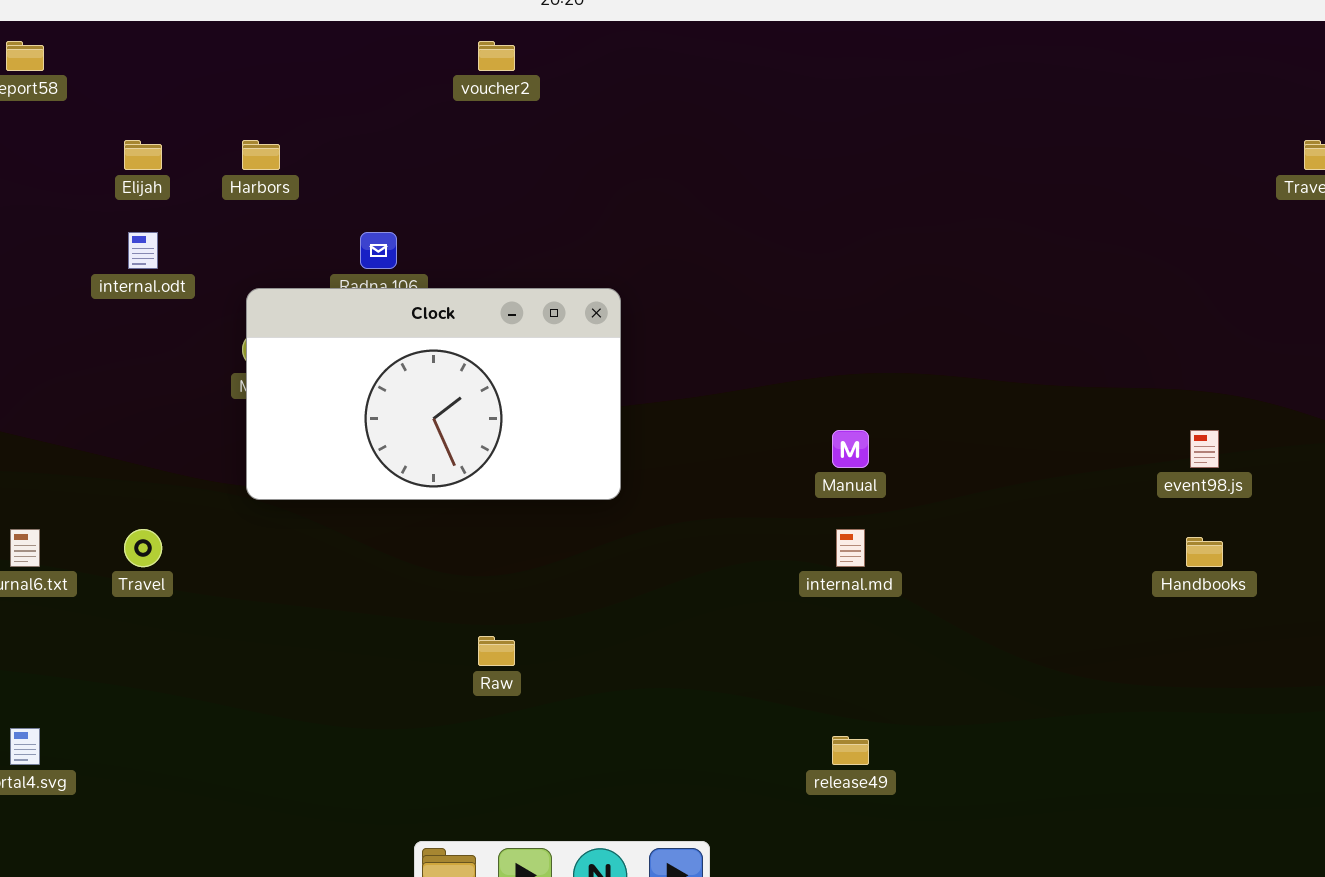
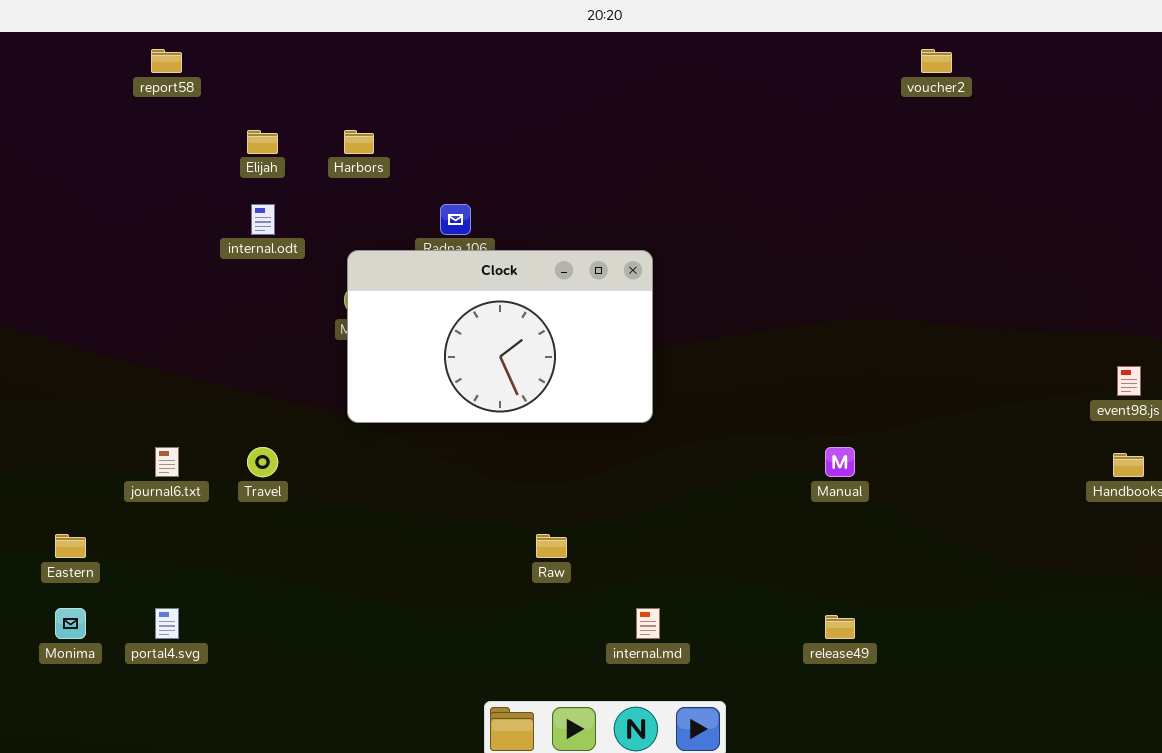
voucher2: [478,41,515,71] -> [921,49,952,73], moved
Manual: [832,430,869,468] -> [825,447,855,477], moved
internal.md: [836,529,865,567] -> [636,608,660,639], moved

